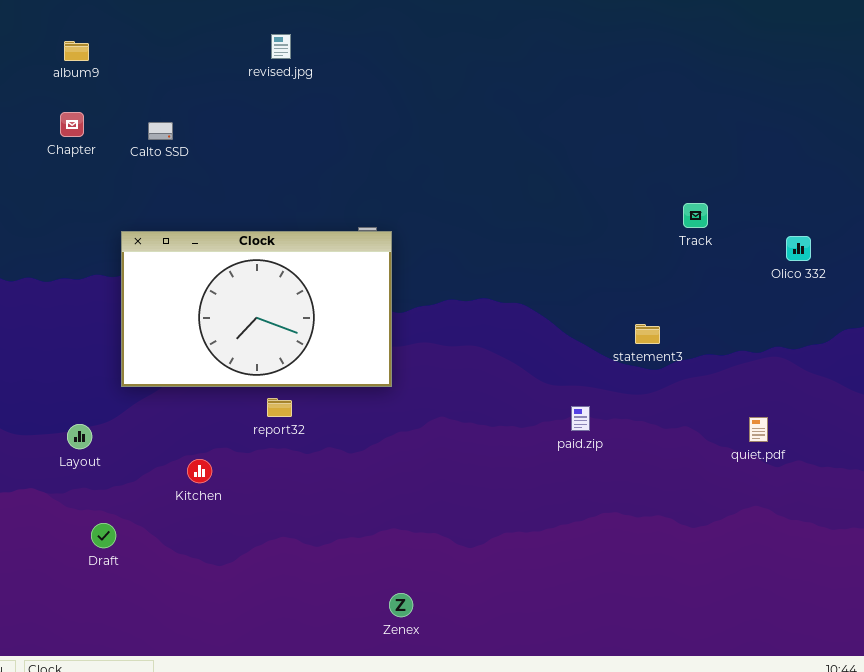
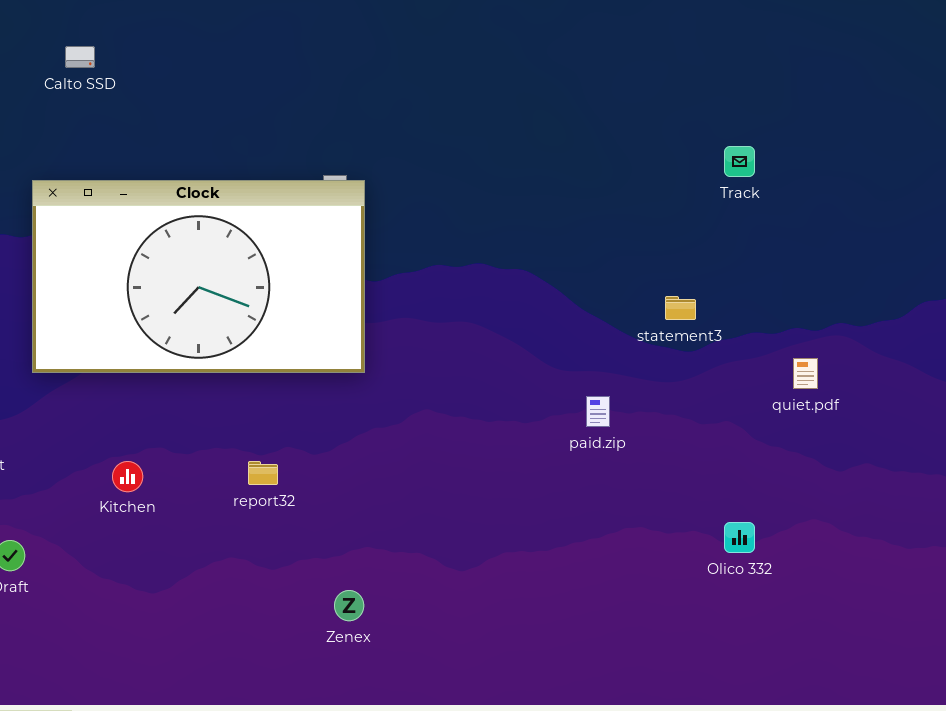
Olico 332: [786,236,811,261] -> [724,522,755,553], moved
report32: [267,398,292,417] -> [248,461,278,485], moved
quiet.pdf: [749,417,768,442] -> [793,358,818,389], moved
Zenex: [389,593,413,617] -> [334,590,364,621], moved

